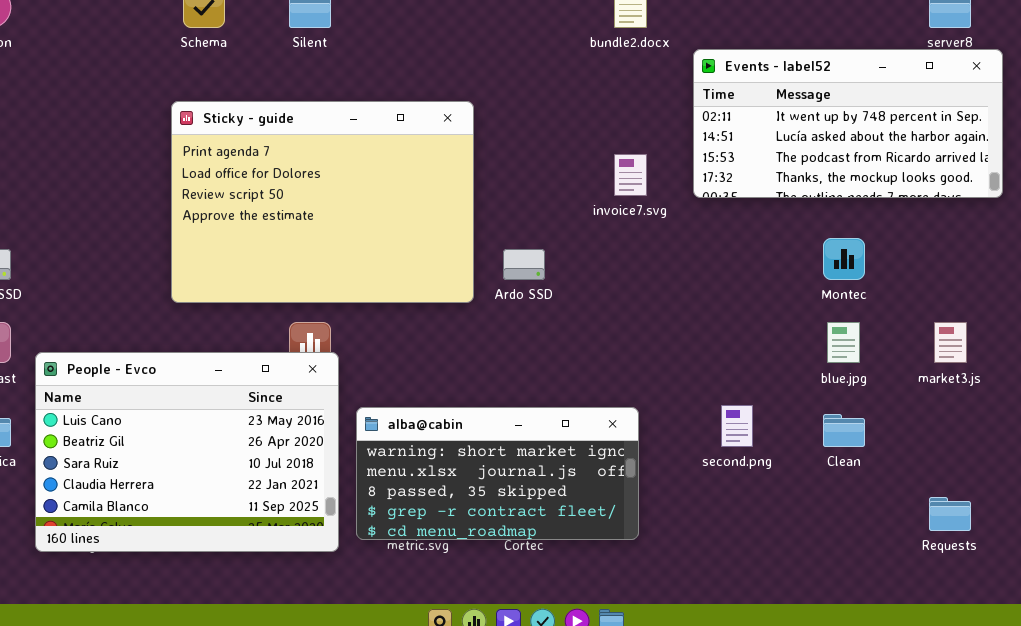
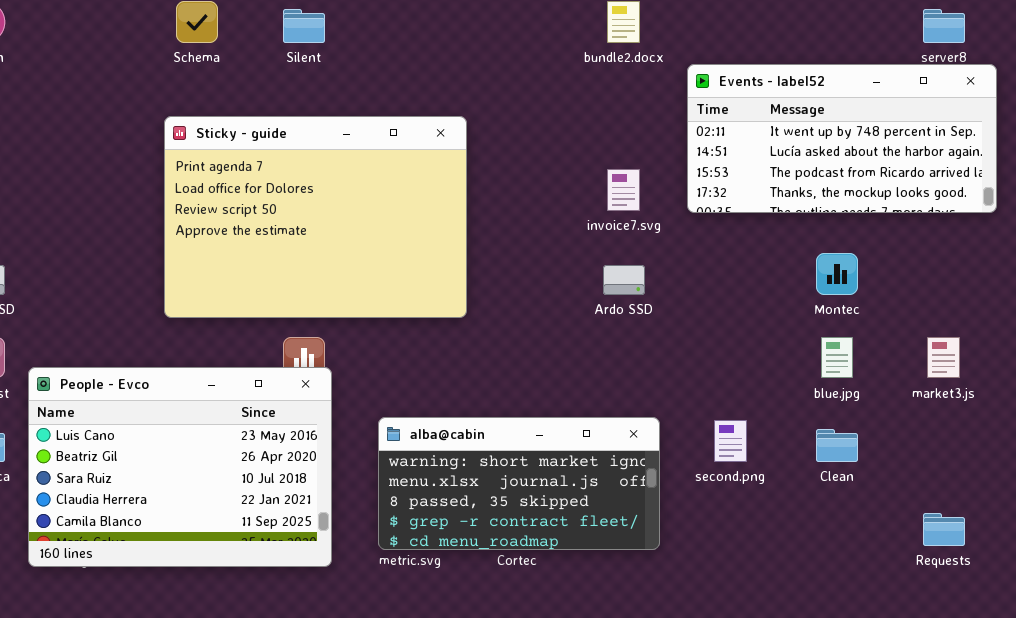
Ardo SSD: [503,249,545,280] -> [603,265,645,295], moved
alba@cabin: [356,407,639,540] -> [378,417,660,550], moved

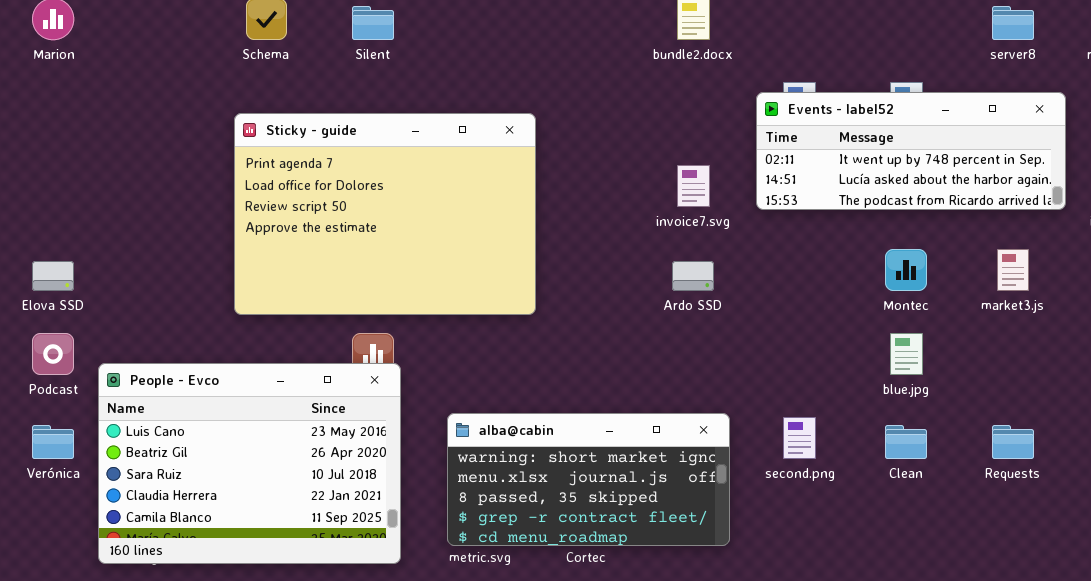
Events - label52: [687,64,997,213] -> [756,92,1066,210], resized
market3.js: [927,337,960,378] -> [997,249,1029,291], moved
Requests: [923,513,965,546] -> [992,425,1034,459], moved

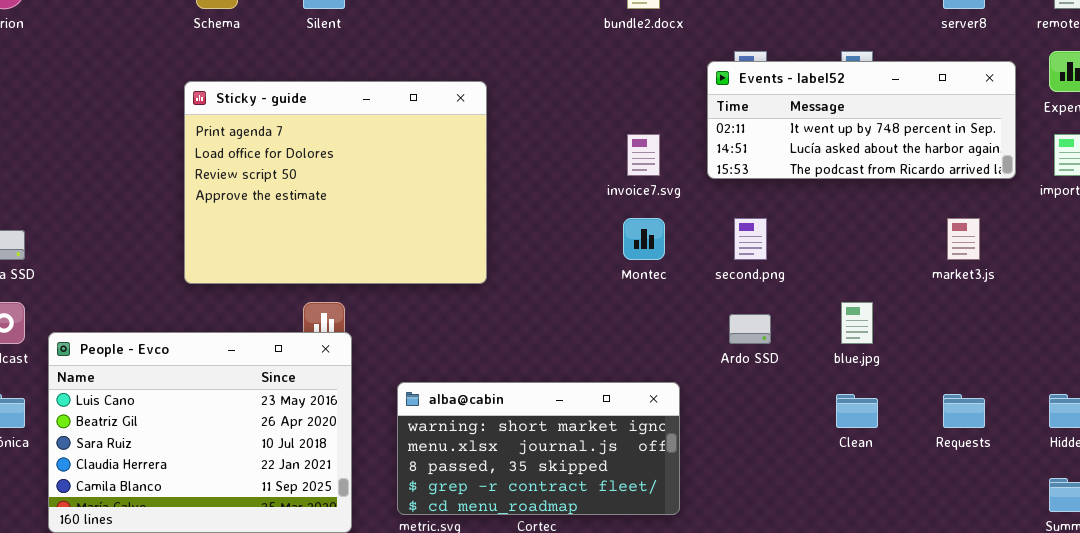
Montec: [885,249,927,291] -> [623,218,665,260], moved
Ardo SSD: [672,261,714,291] -> [729,314,771,344], moved
second.png: [783,417,816,459] -> [734,218,767,260], moved

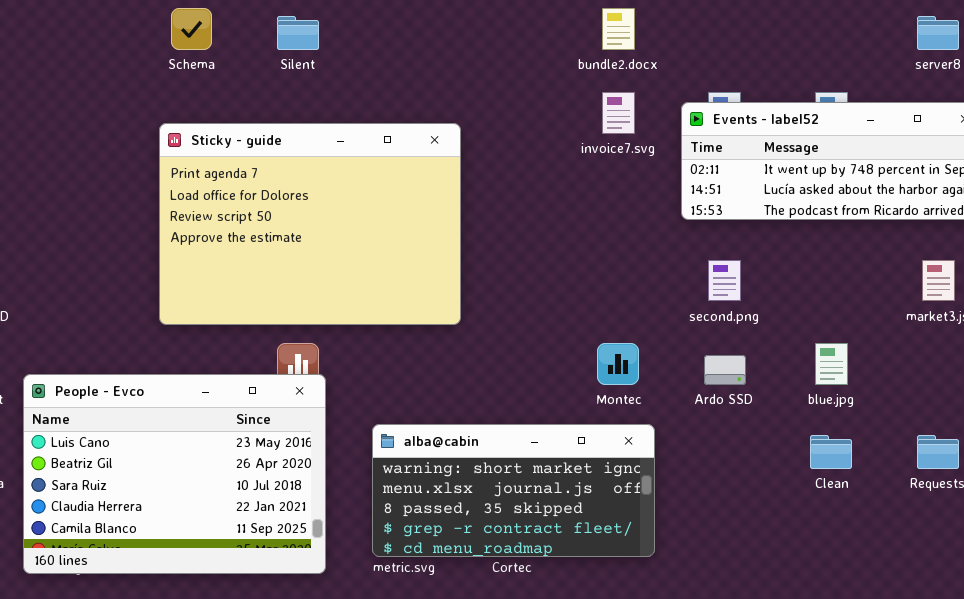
invoice7.svg: [627,134,660,176] -> [602,92,635,134], moved
Montec: [623,218,665,260] -> [597,343,639,385], moved

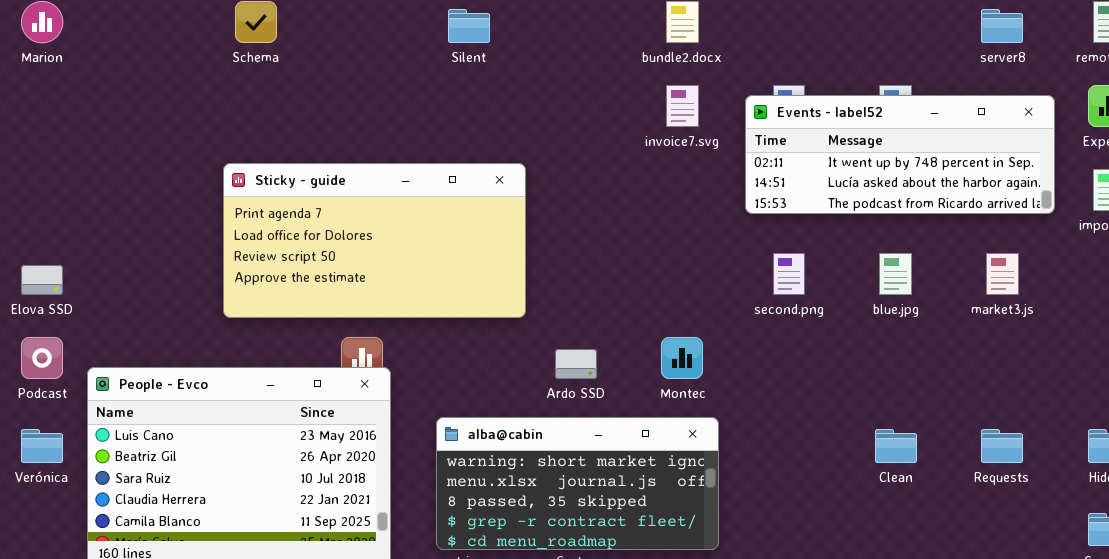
Silent: [277,16,319,50] -> [448,9,490,43], moved
Sticky - guide: [159,123,461,325] -> [223,163,526,318], resized
blue.jpg: [815,343,848,385] -> [879,253,912,295], moved
Ardo SSD: [704,355,746,385] -> [555,349,597,379], moved

